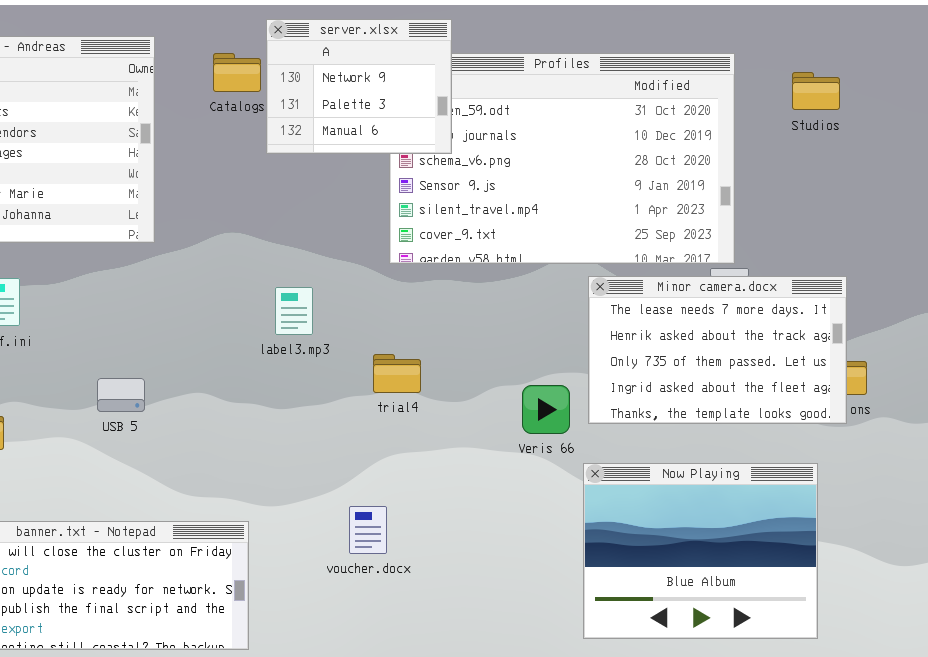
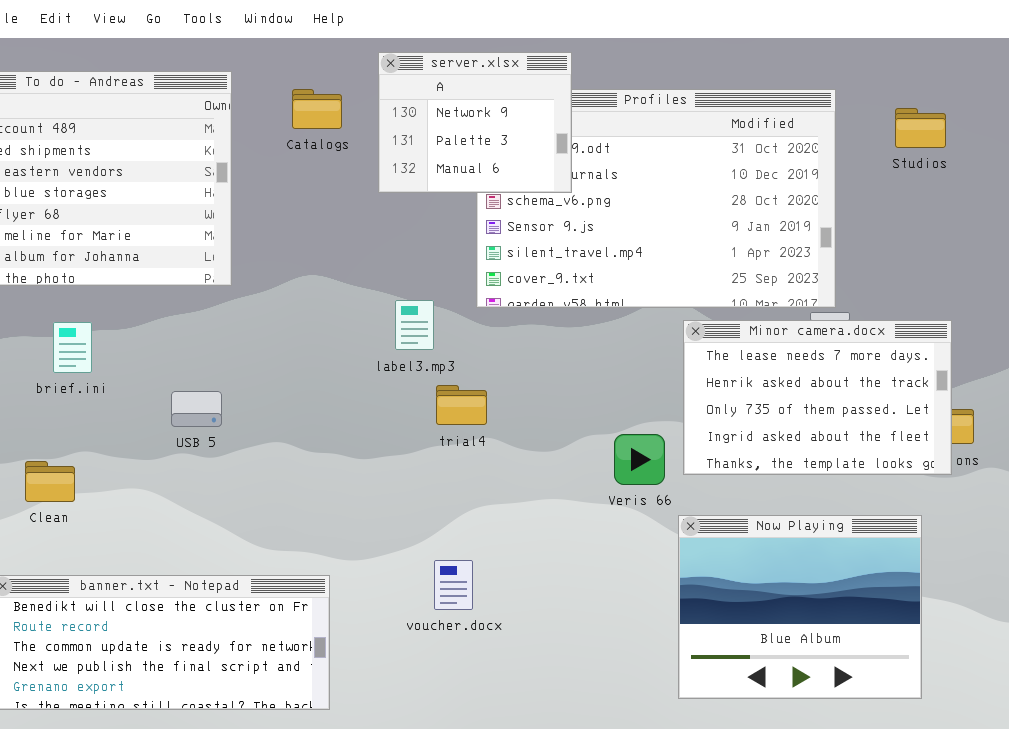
server.xlsx: [266,19,452,154] -> [378,52,572,193], moved
label3.mp3: [275,287,313,335] -> [395,300,434,350], moved
trial4: [373,354,421,393] -> [436,385,487,425], moved
USB 5: [97,378,145,412] -> [171,391,222,427], moved

